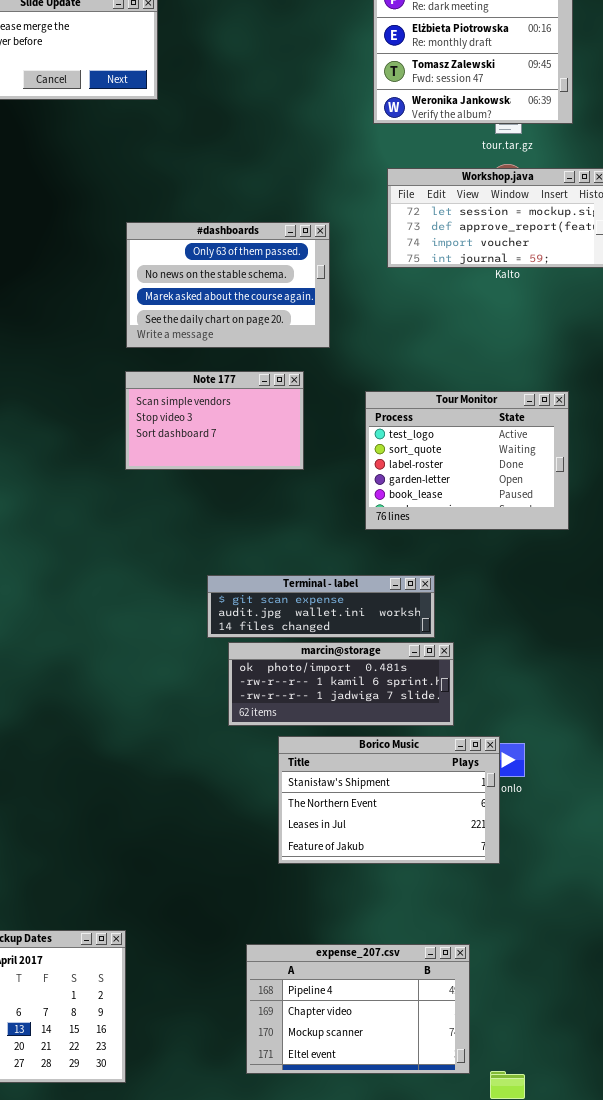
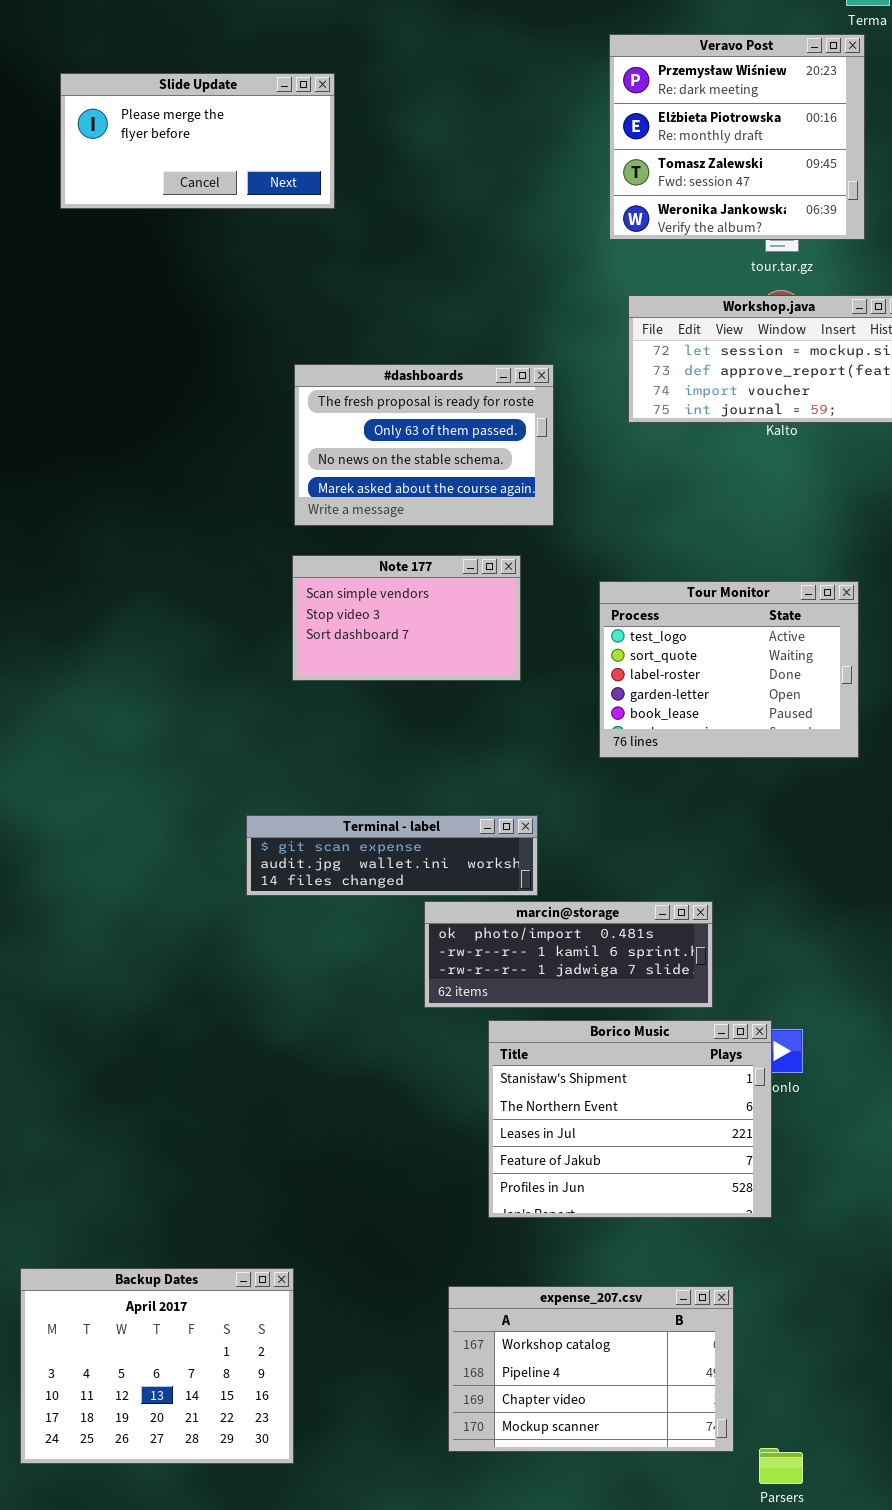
#dashboards: [126,222,330,348] -> [294,364,554,526], scrolled up 1 row
Terminal - label: [207,575,435,638] -> [246,815,538,896], moved
Borico Music: [278,736,500,864] -> [488,1020,772,1218], resized
expense_207.csv: [246,944,470,1074] -> [448,1286,734,1452], scrolled up 1 row

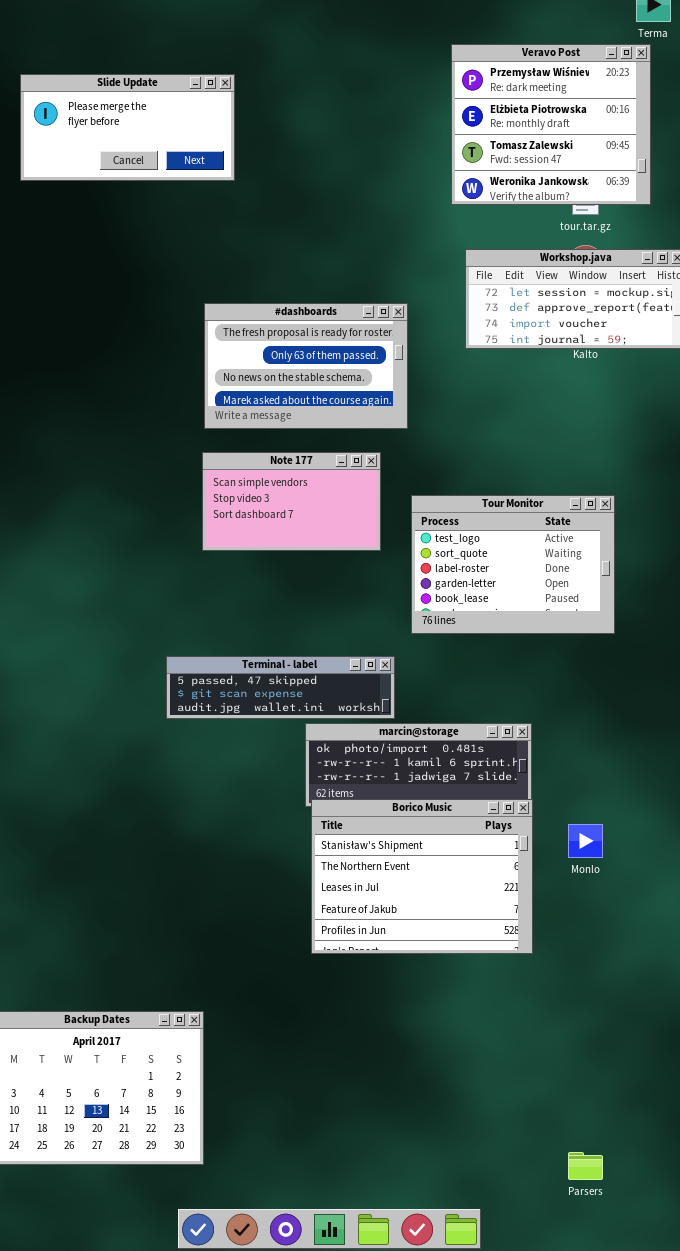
Tour Monitor: [599,581,859,758] -> [411,495,615,634], moved
Terminal - label: [246,815,538,896] -> [166,656,395,719], scrolled up 1 row
Borico Music: [488,1020,772,1218] -> [311,799,533,954], moved
expense_207.csv: [448,1286,734,1452] -> none, closed

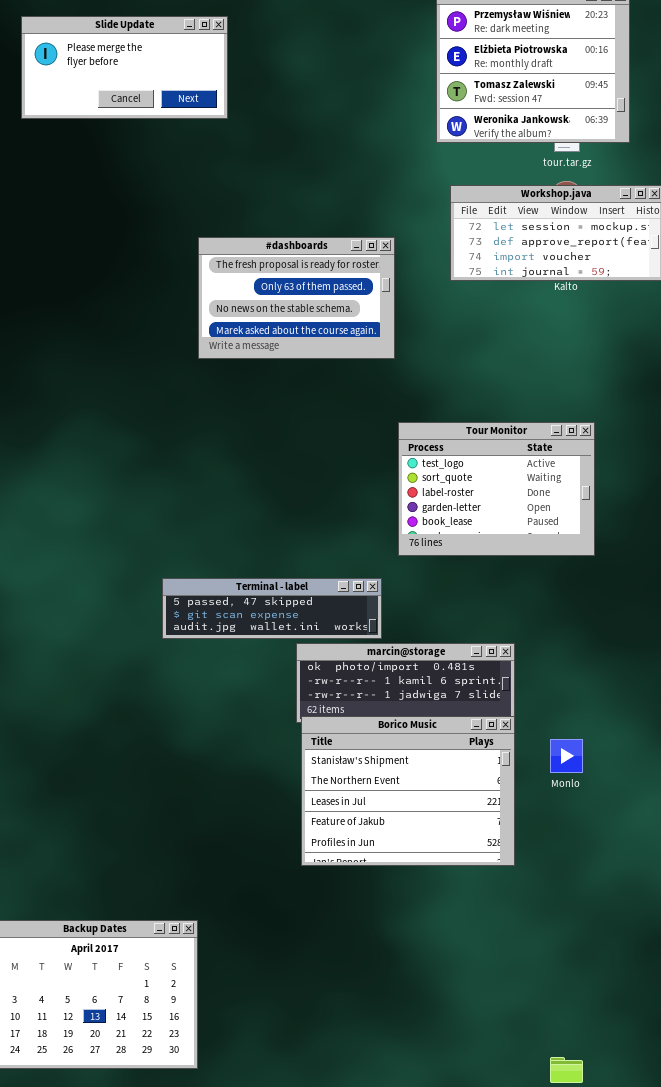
Note 177: [202,452,381,551] -> none, closed

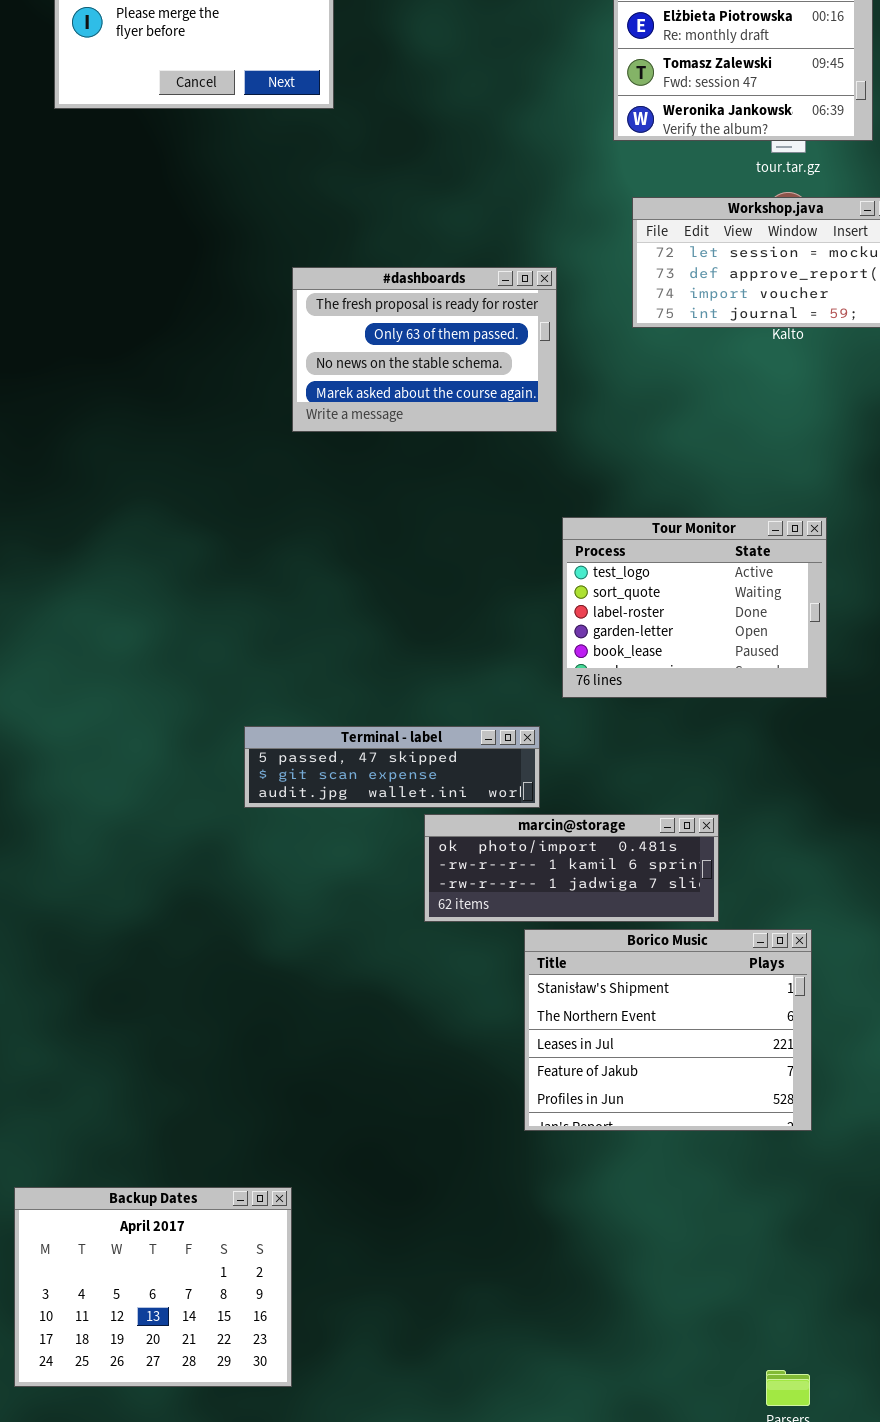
Borico Music: [301,716,515,866] -> [524,929,812,1131], moved

